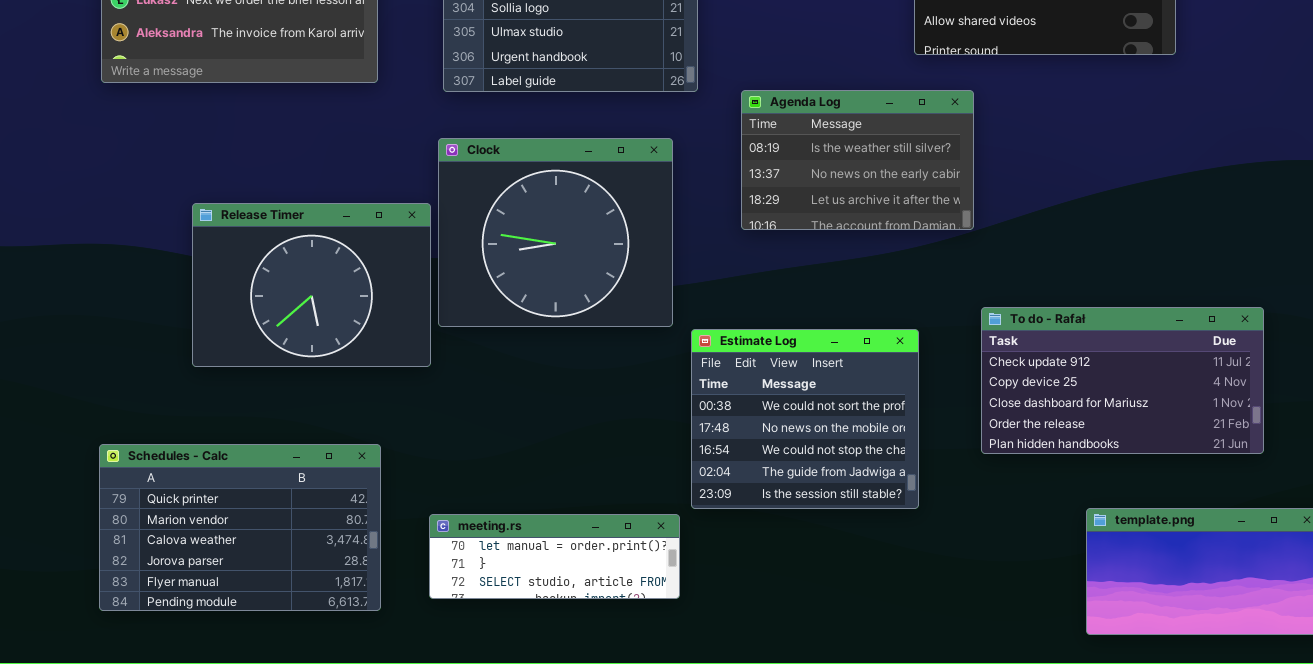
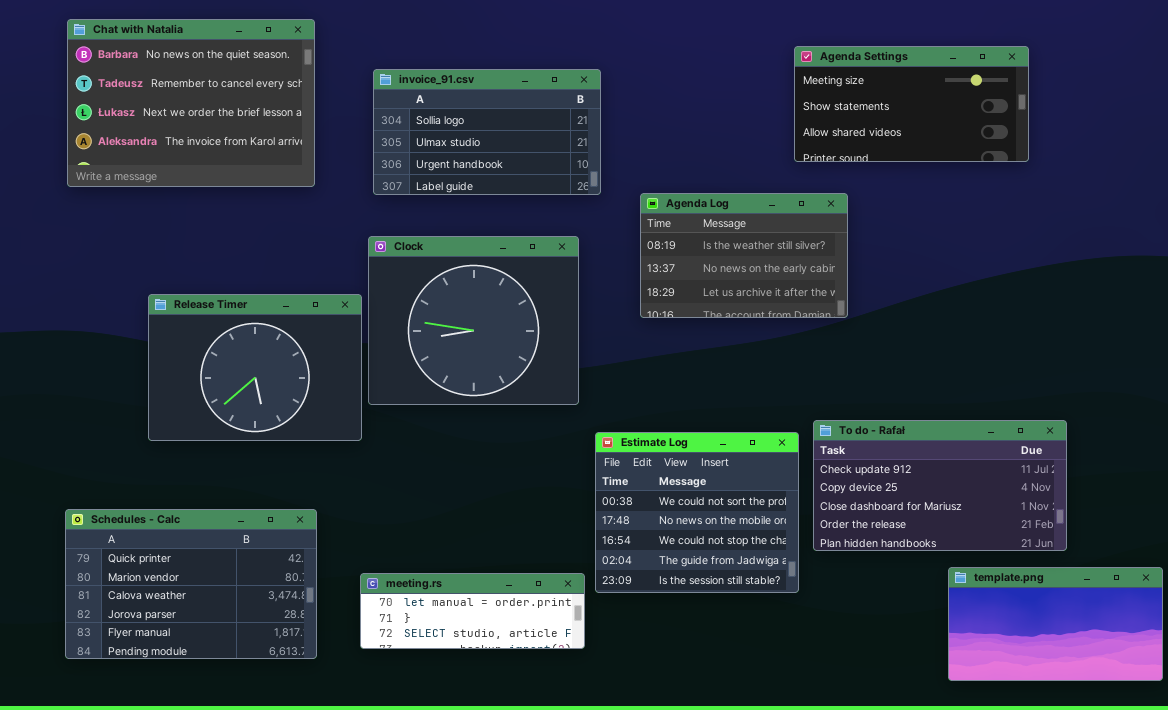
To do - Rafał: [981,307,1264,454] -> [813,420,1067,551], moved
Estimate Log: [691,329,919,509] -> [595,432,799,593], moved

